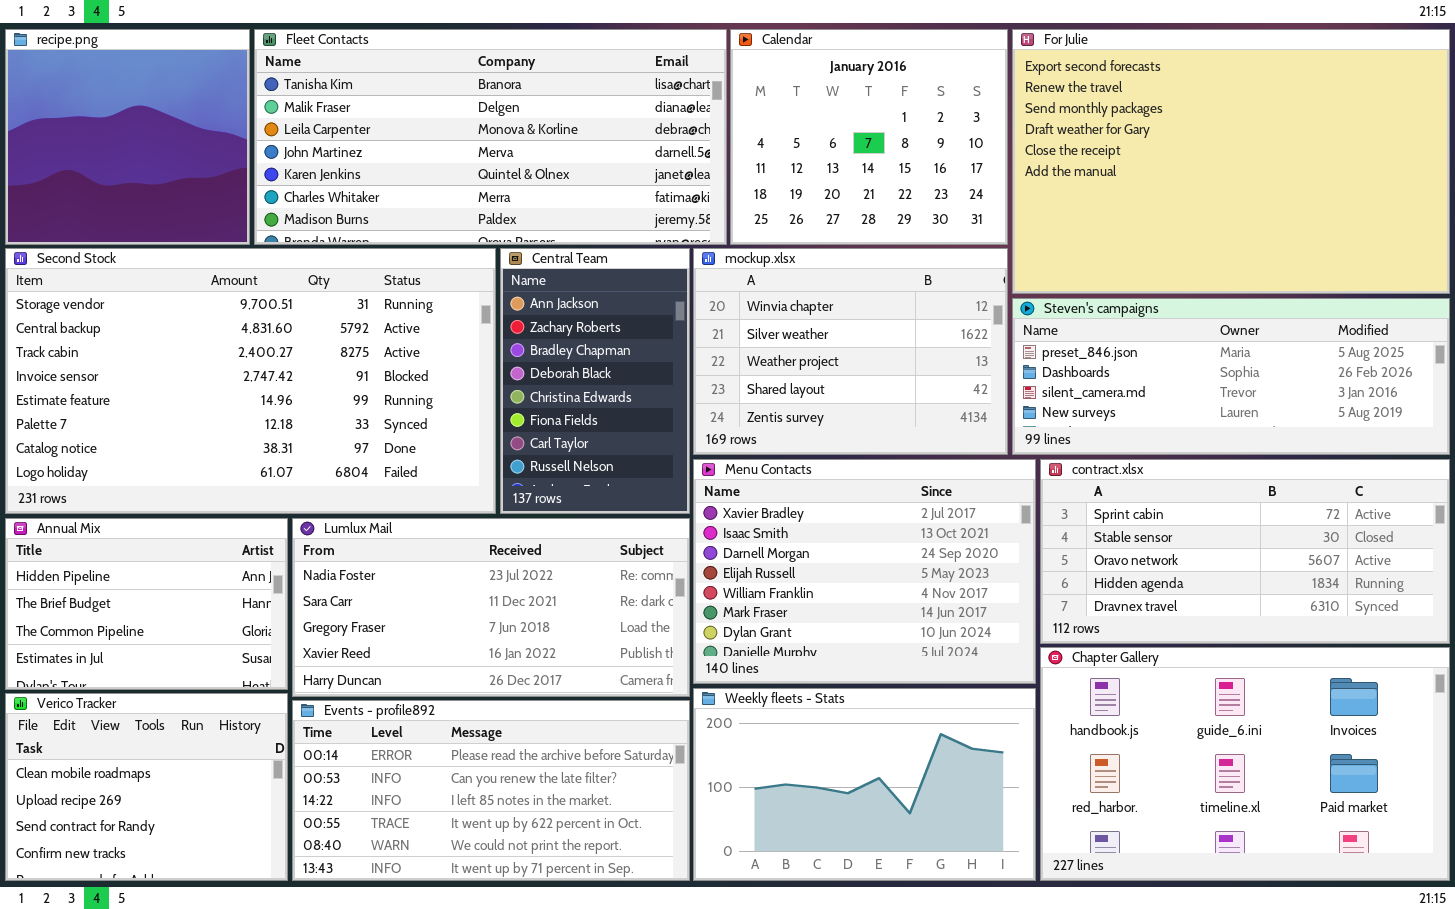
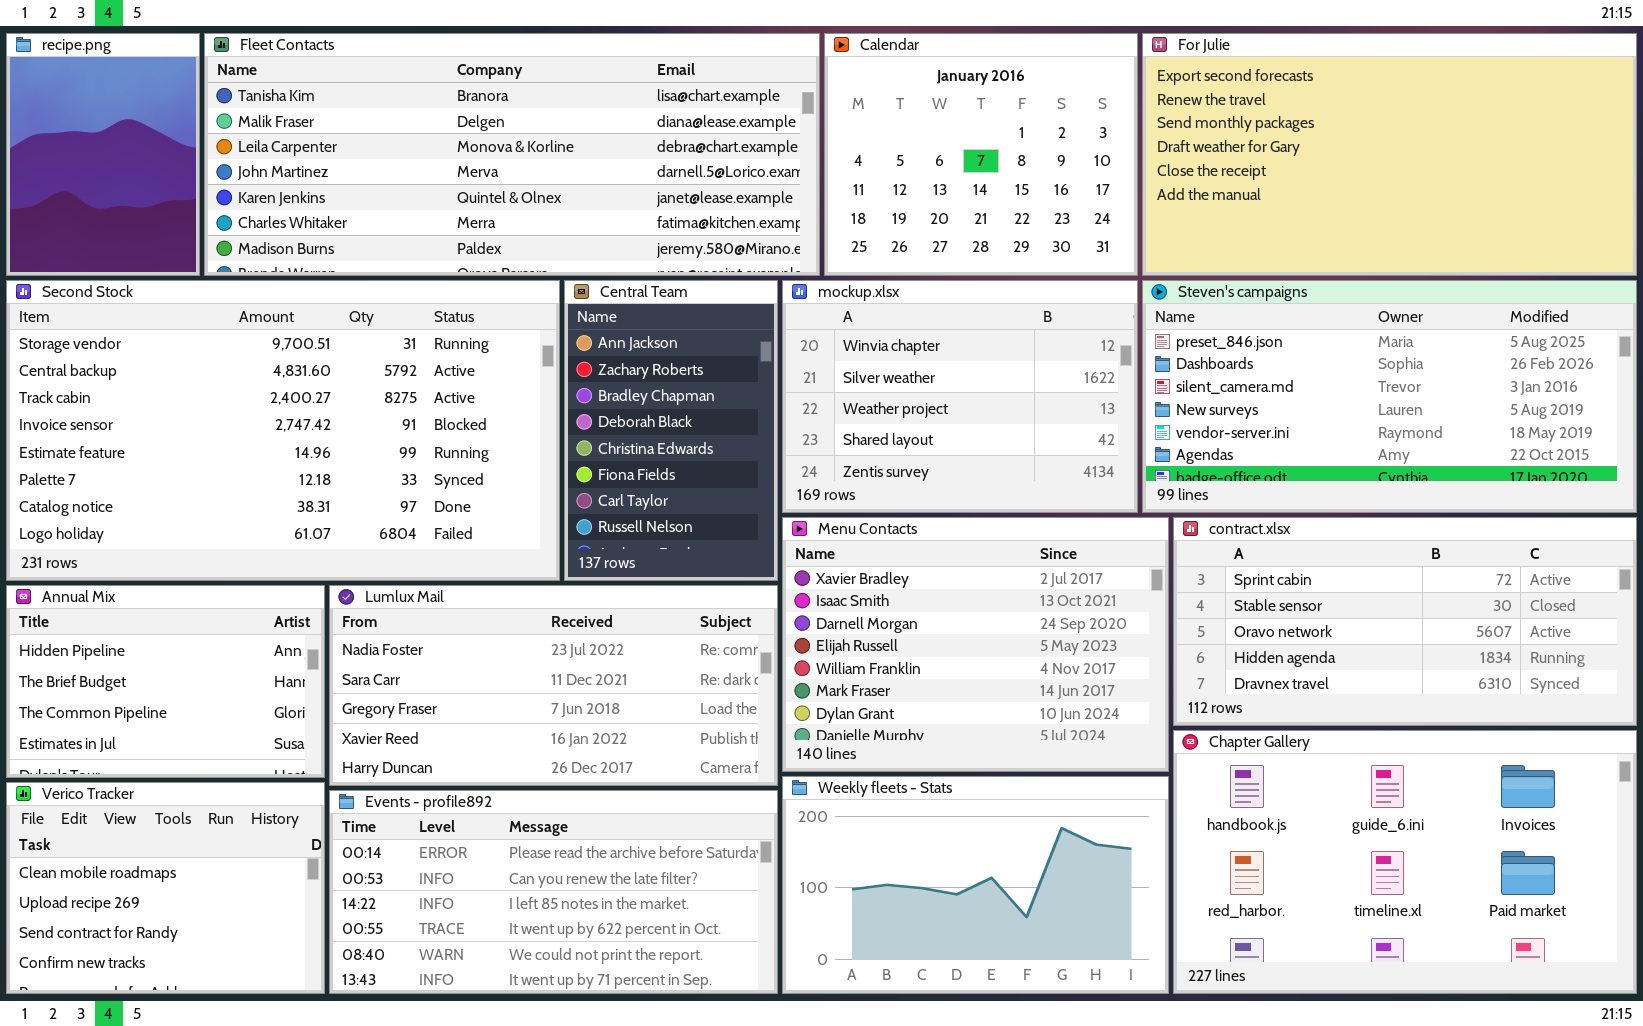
recipe.png: [5,29,250,245] -> [6,33,200,276], resized
Fleet Contacts: [254,29,727,245] -> [204,33,820,276], resized
For Julie: [1012,29,1450,294] -> [1142,33,1637,276], resized
Steven's campaigns: [1012,298,1450,455] -> [1142,280,1637,513], resized

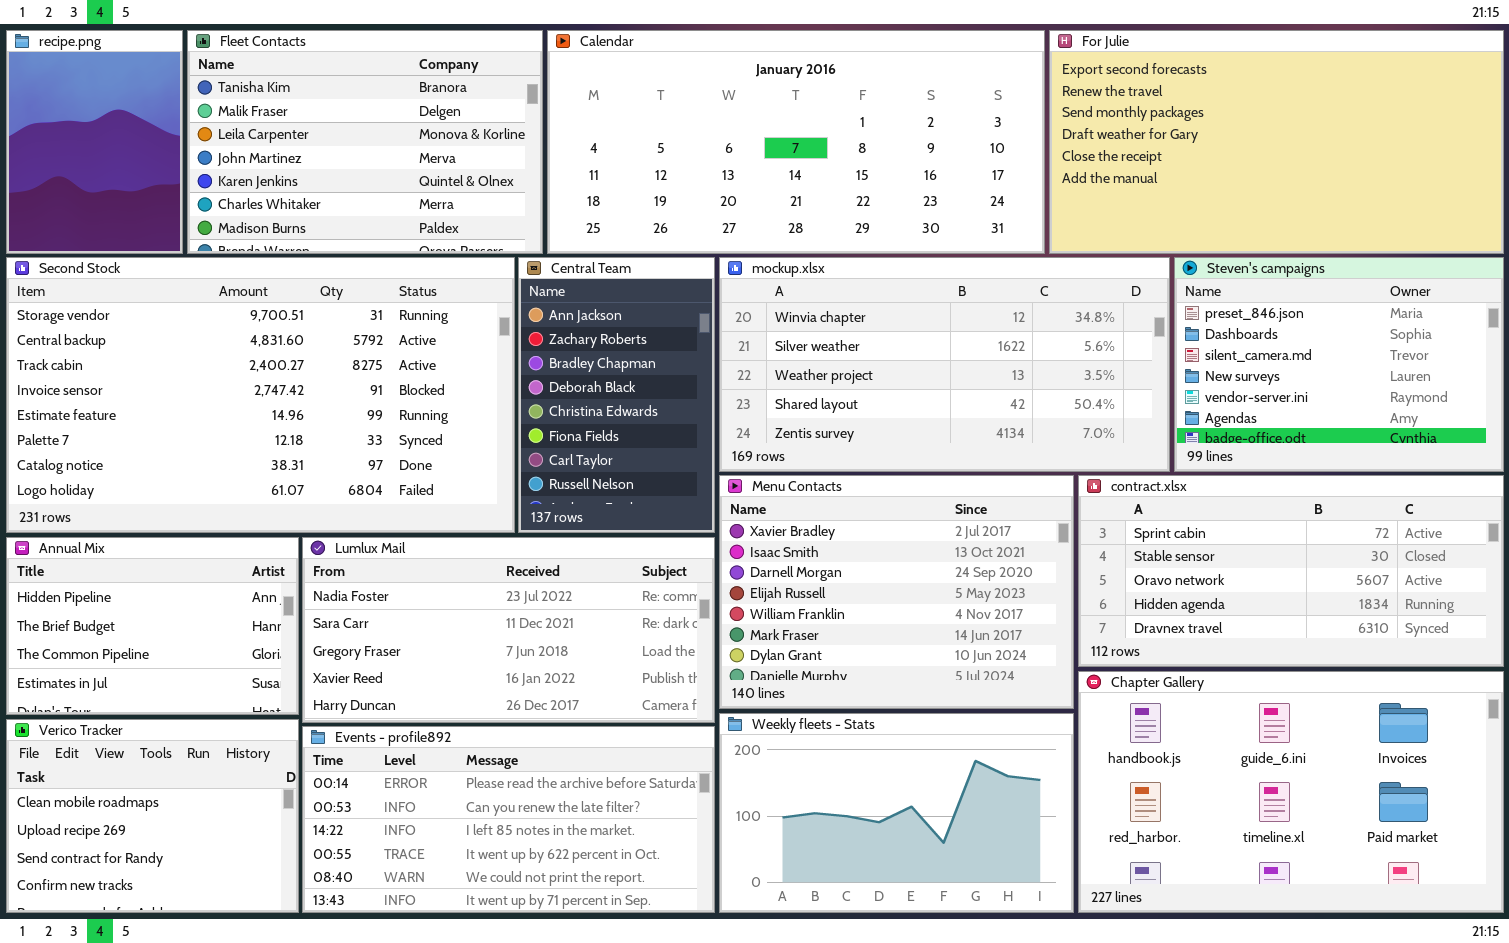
Fleet Contacts: [204,33,820,276] -> [187,30,543,254], resized
Calendar: [824,33,1138,276] -> [547,30,1045,254], resized
mockup.xlsx: [782,280,1138,513] -> [719,257,1170,472], resized
Steven's campaigns: [1142,280,1637,513] -> [1174,257,1504,472], resized

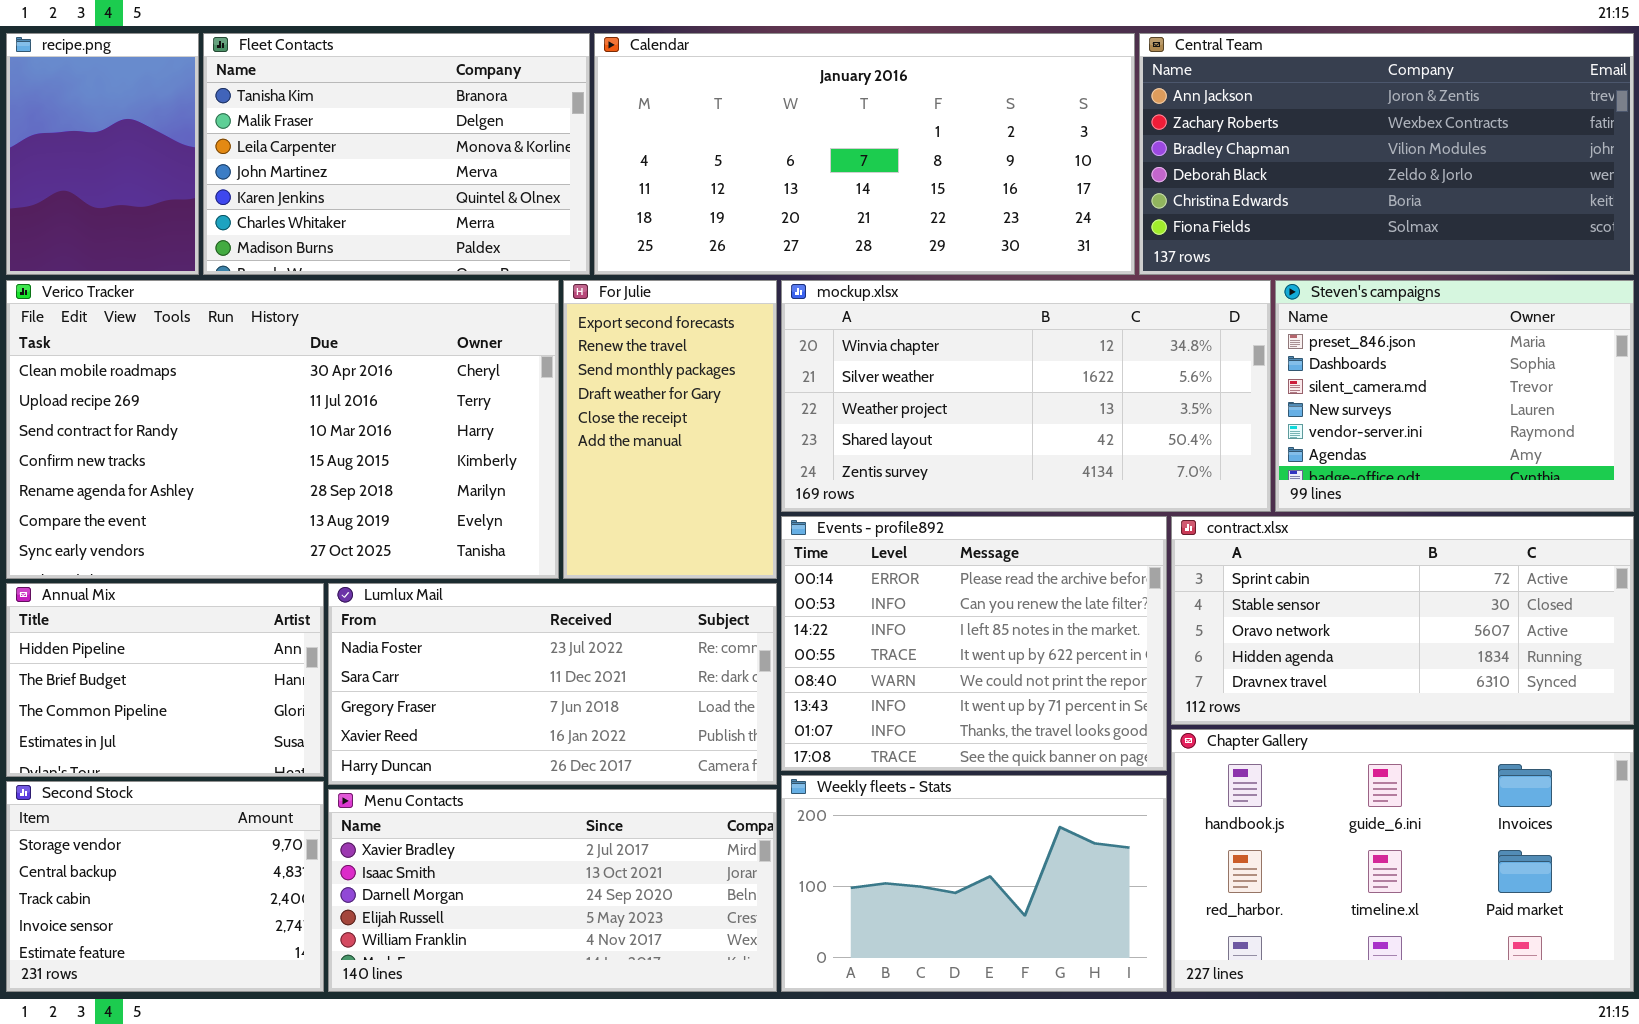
For Julie: [1049,30,1504,254] -> [563,280,777,579], moved, resized
Second Stock: [6,257,515,533] -> [6,781,324,992], moved, resized
Central Team: [518,257,715,533] -> [1139,33,1634,275], moved, resized
Menu Contacts: [719,475,1074,709] -> [328,789,777,992], moved, resized
Verico Tracker: [6,719,299,913] -> [6,280,559,579], moved, resized
Events - profile892: [302,726,715,913] -> [781,516,1167,771], moved, resized

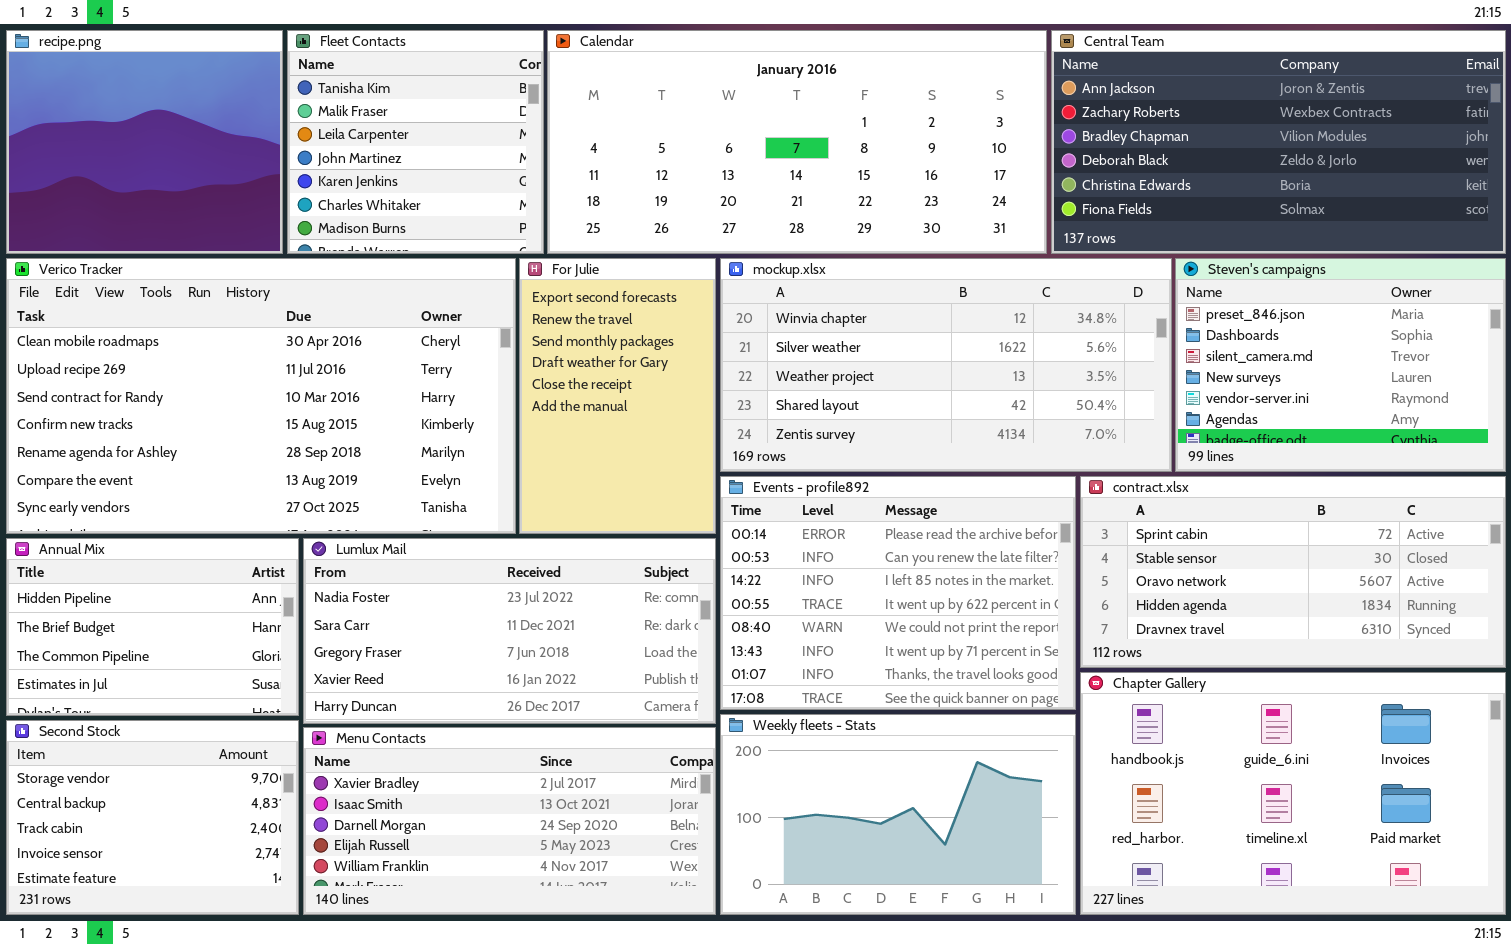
recipe.png: [6,33,199,275] -> [6,30,283,254], resized
Fleet Contacts: [203,33,590,275] -> [287,30,544,254], resized

